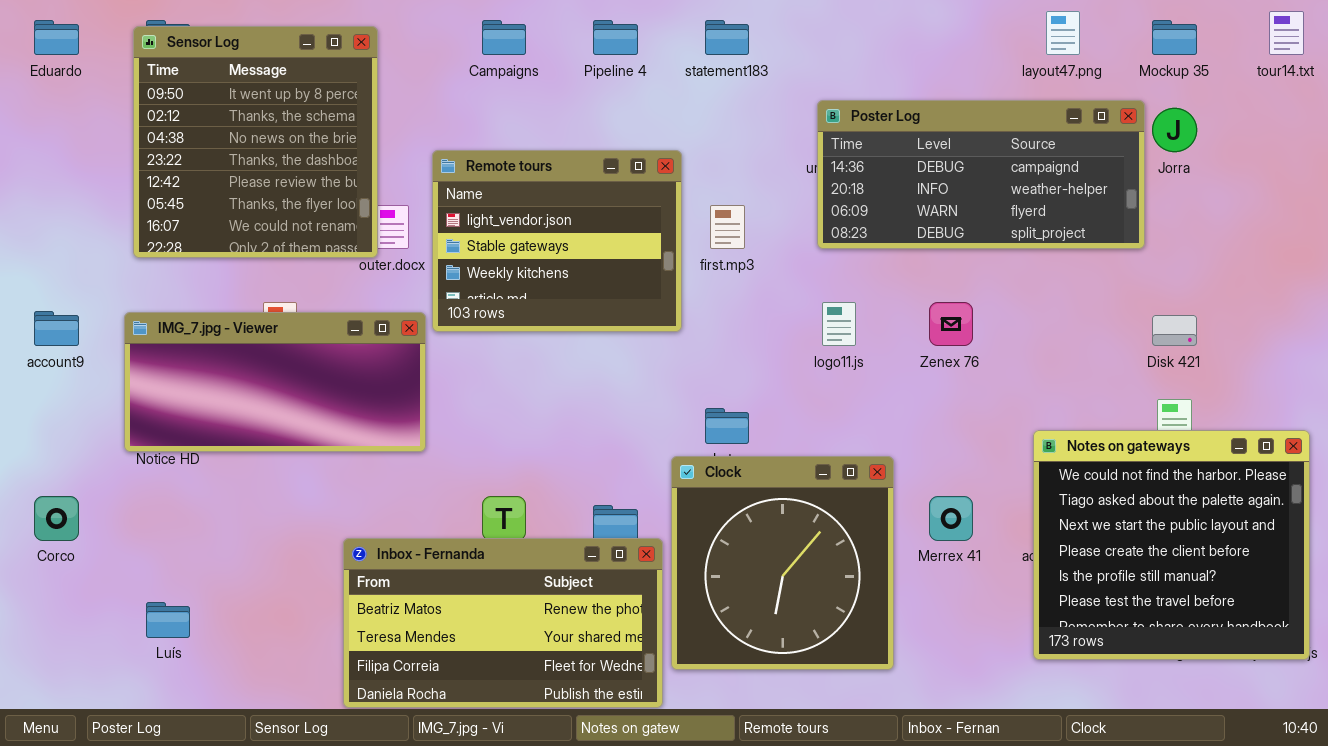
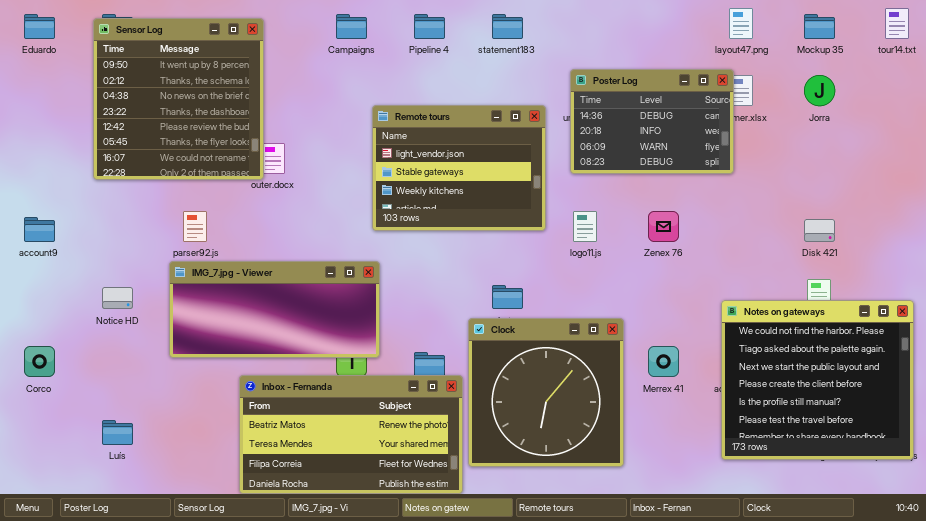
Poster Log: [817,100,1145,249] -> [570,69,734,174], resized
Remote tours: [432,150,682,332] -> [372,105,546,231], moved
IMG_7.jpg - Viewer: [124,312,426,452] -> [169,261,380,358], moved

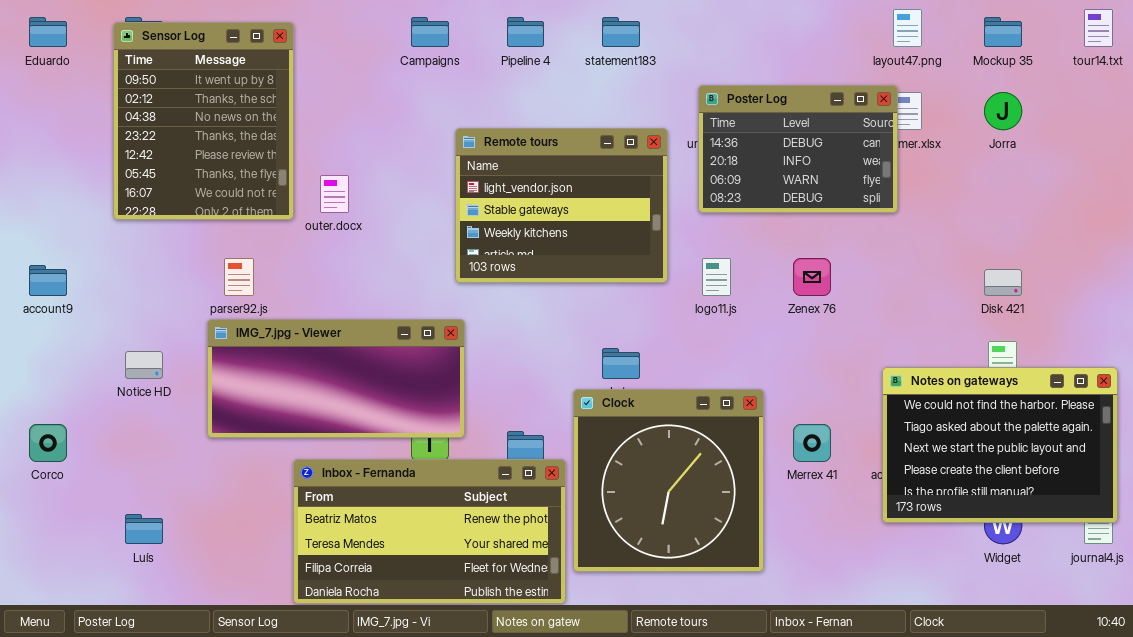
Sensor Log: [93,18,264,180] -> [113,22,294,220], resized
Notes on gateways: [721,300,914,460] -> [882,367,1118,523], resized

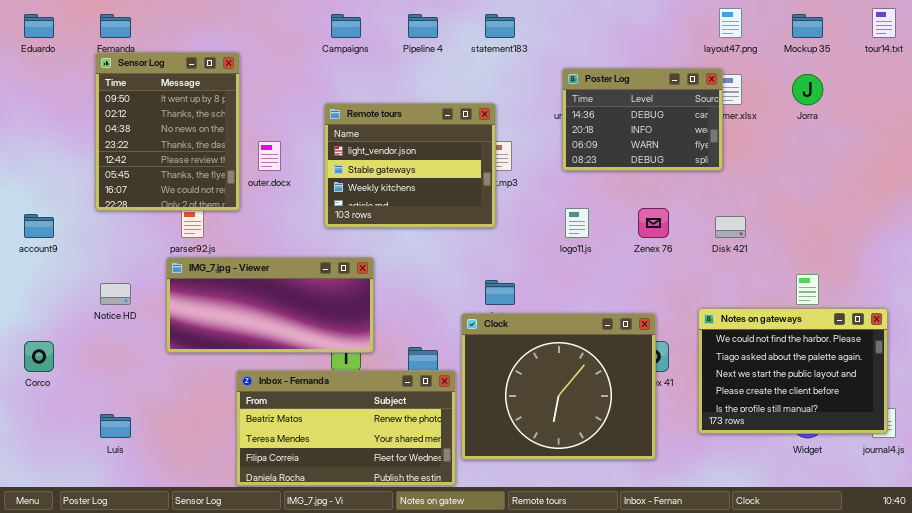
Sensor Log: [113,22,294,220] -> [95,52,240,211], moved
Remote tours: [455,128,668,283] -> [324,103,496,228], moved
Disk 421: [984,269,1022,296] -> [715,216,746,238], moved
Notes on gateways: [882,367,1118,523] -> [698,308,888,434], moved
Clock: [573,389,764,572] -> [461,313,656,460], resized

